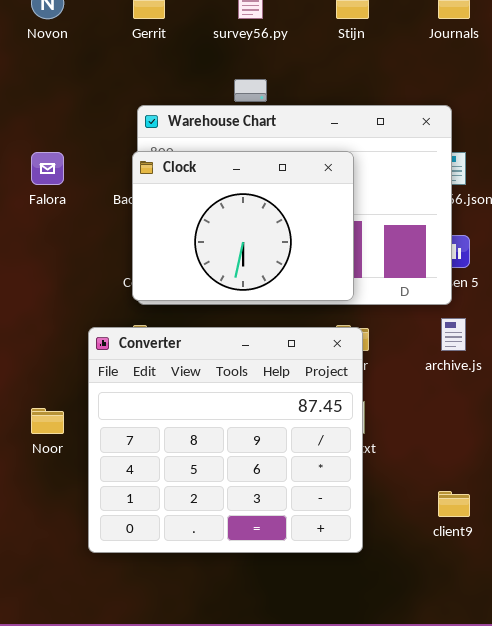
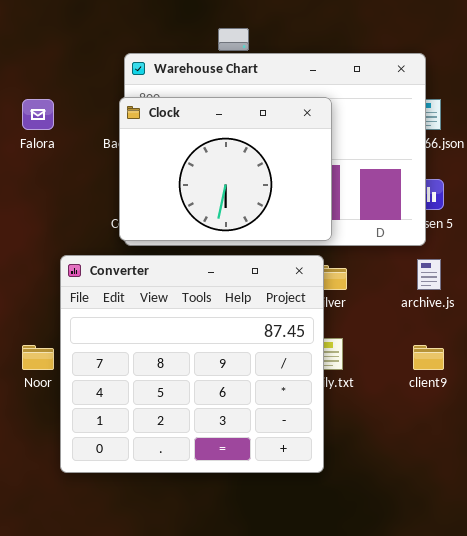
Converter: [88,327,363,553] -> [60,255,324,473], moved
client9: [438,491,470,517] -> [413,345,444,370], moved

